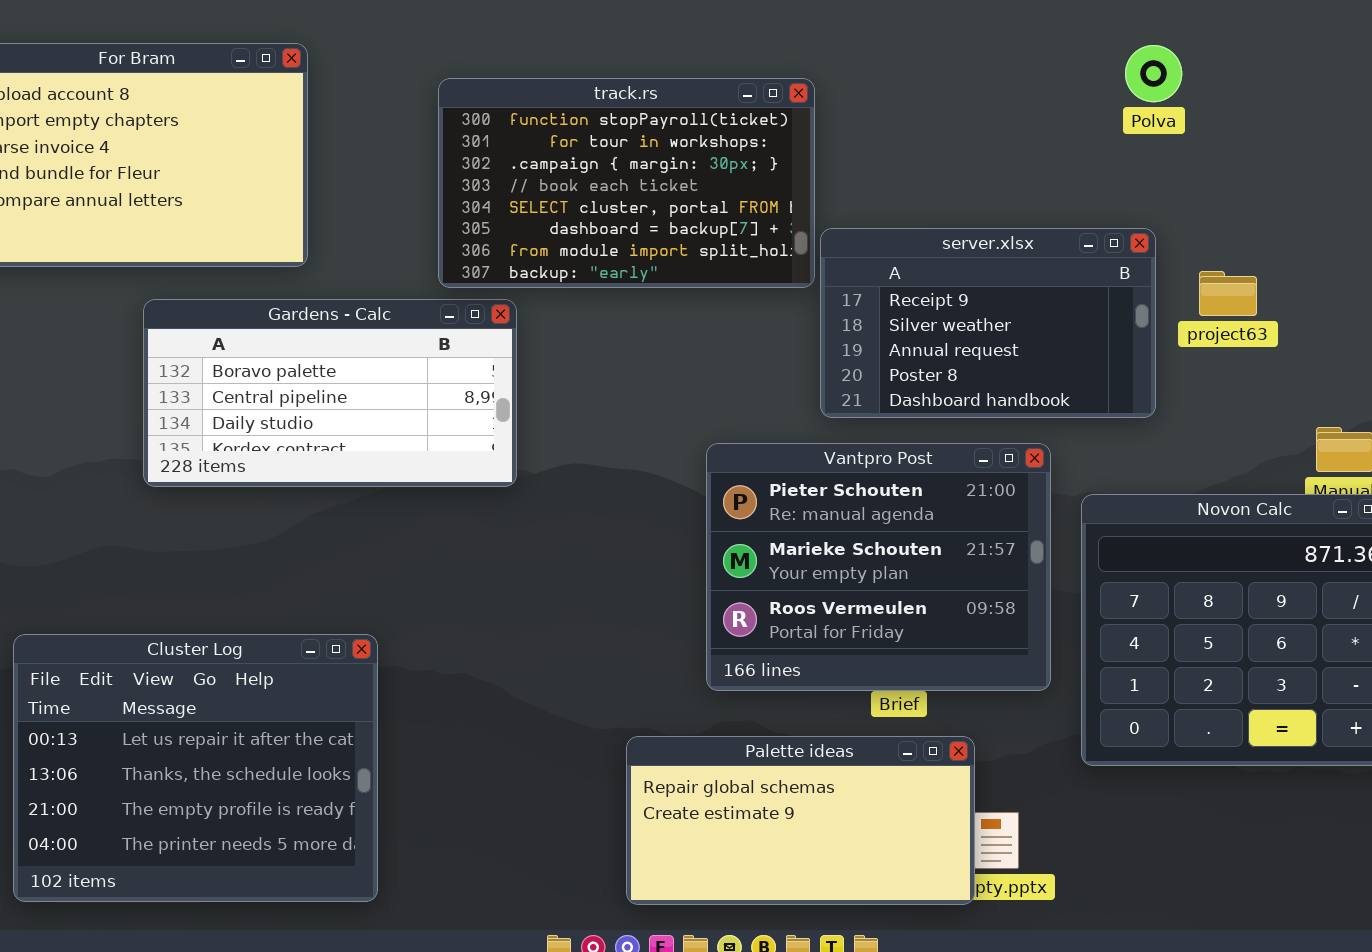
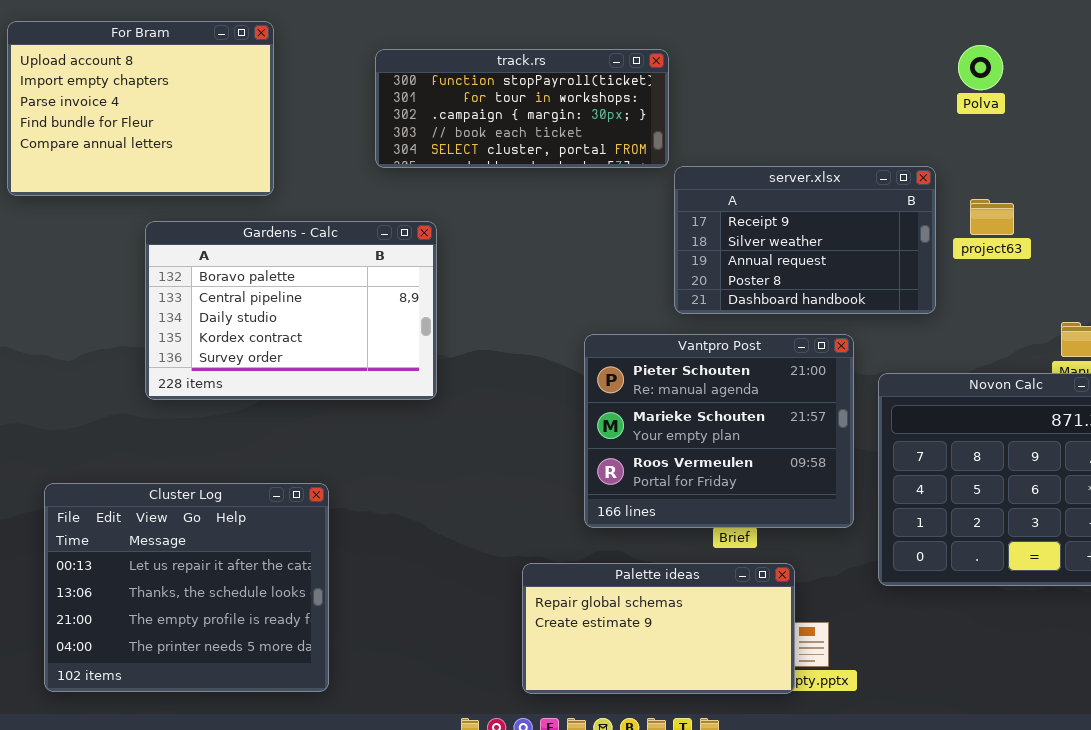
Polva: [1125,45,1182,102] -> [958,45,1003,90], moved
track.rs: [438,78,815,288] -> [375,49,669,168], resized
Gardens - Calc: [143,299,517,487] -> [145,221,437,400], resized

